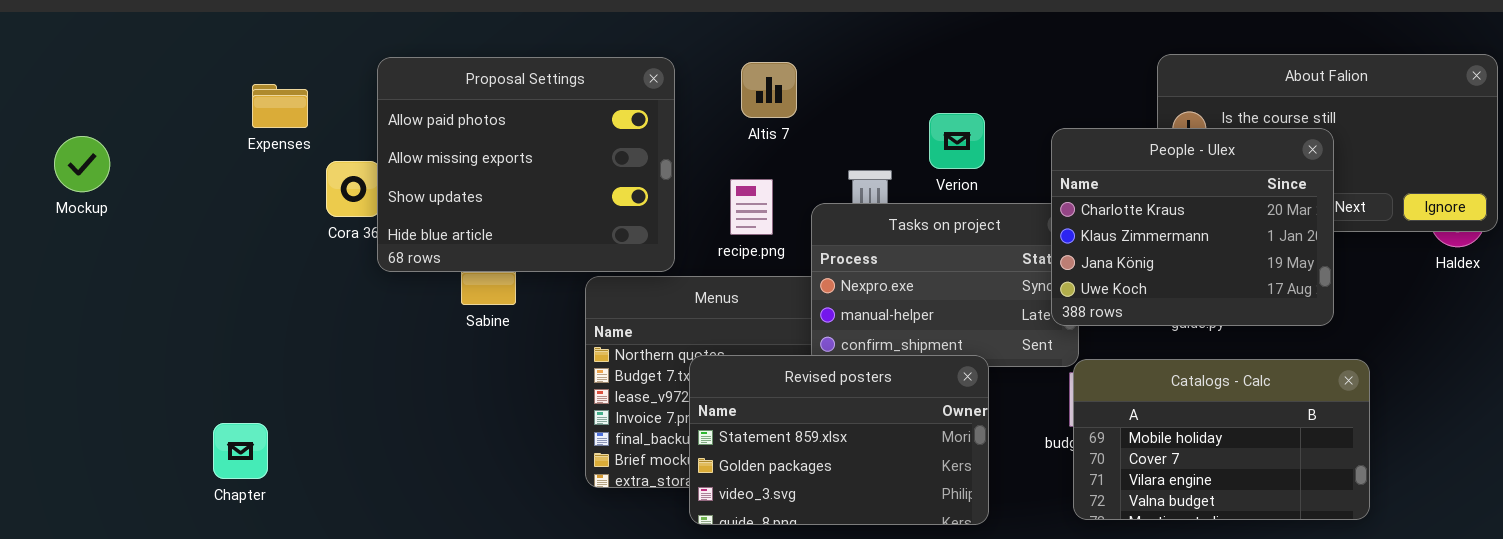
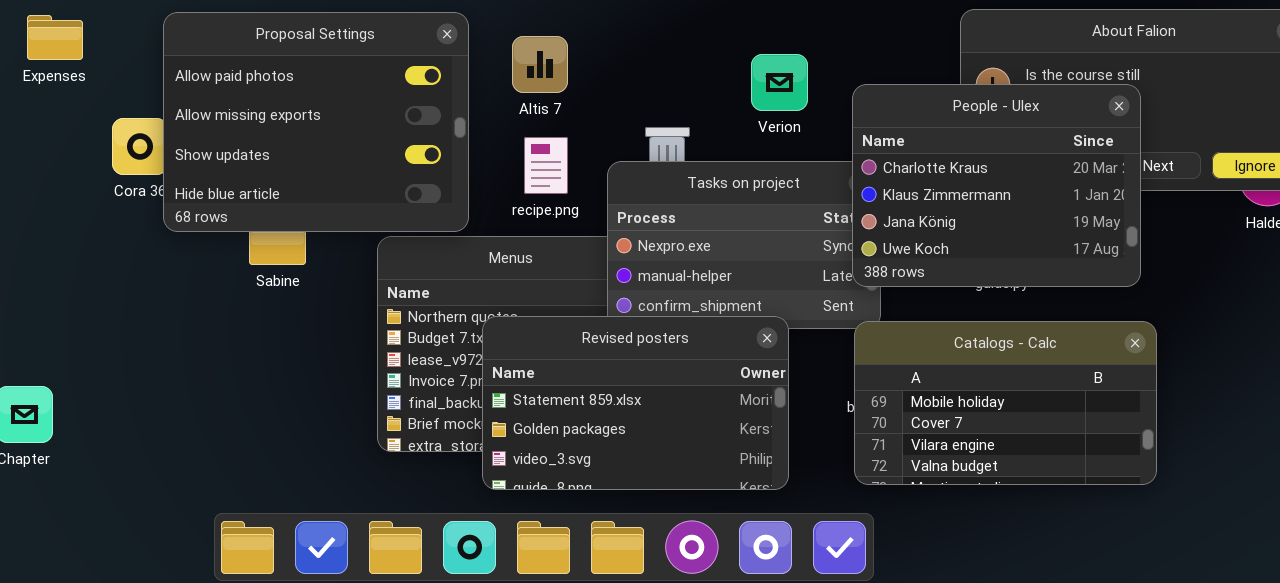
Altis 7: [741,62,797,118] -> [512,36,568,93], moved
Expenses: [252,84,308,128] -> [27,15,83,60], moved
Verion: [929,113,985,169] -> [751,54,808,111], moved
Catalogs - Calc: [1073,359,1370,520] -> [854,321,1157,485], moved

